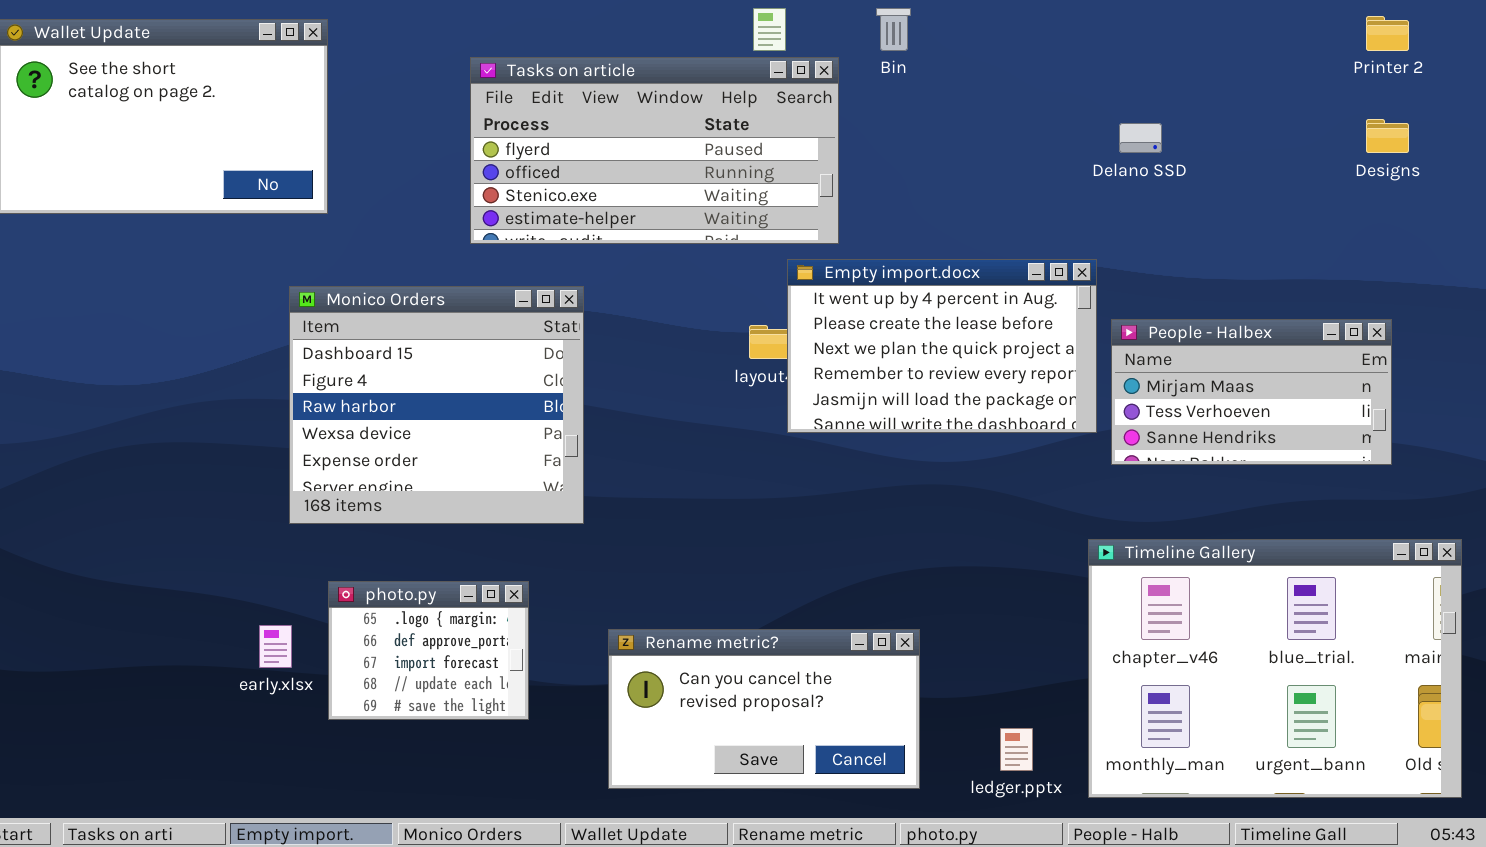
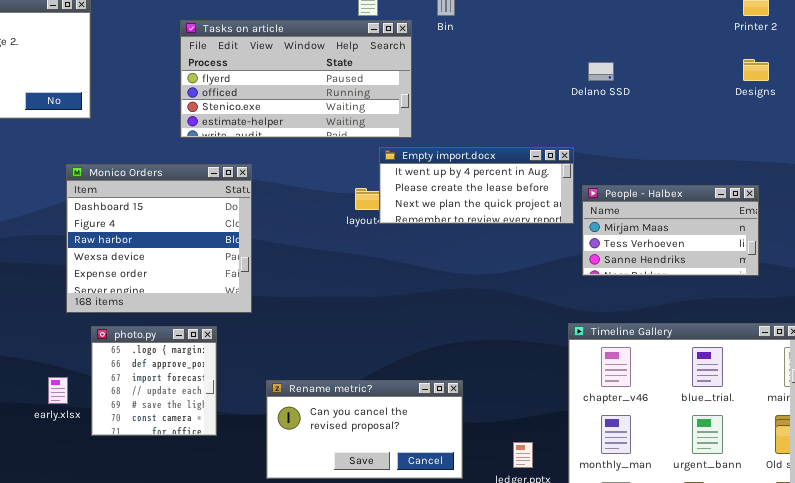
Empty import.docx: [787,259,1097,433] -> [379,147,574,224], resized
photo.py: [328,581,529,720] -> [91,326,217,436], resized

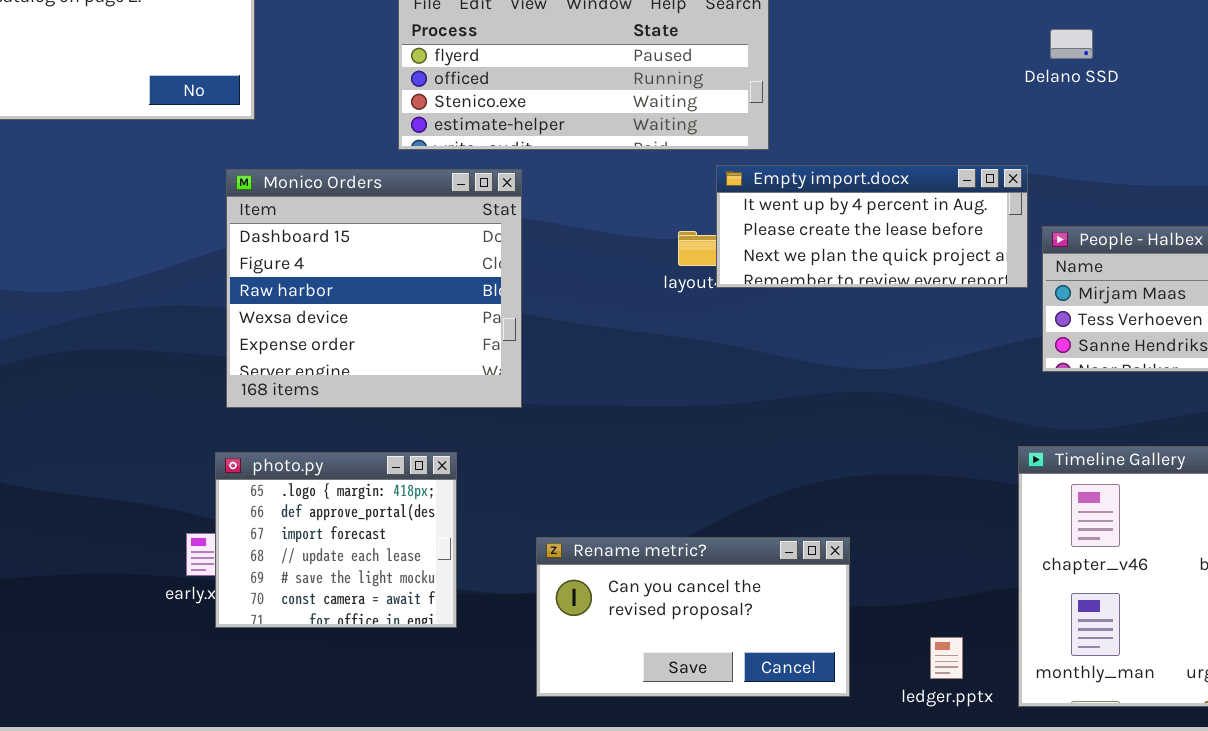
Monico Orders: [66,164,252,313] -> [226,169,522,408], moved
photo.py: [91,326,217,436] -> [215,452,457,628], resized

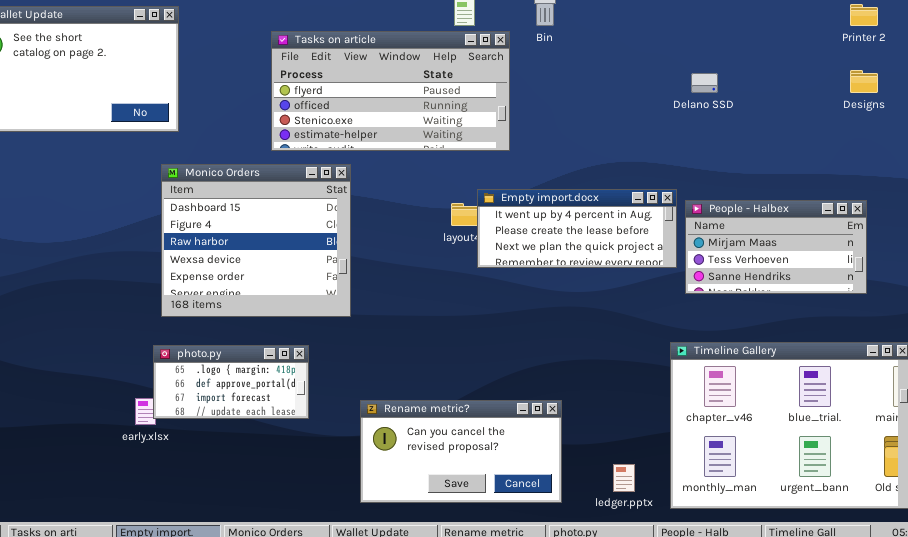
Empty import.docx: [716,165,1028,288] -> [477,189,677,268], moved
photo.py: [215,452,457,628] -> [153,345,309,419], resized

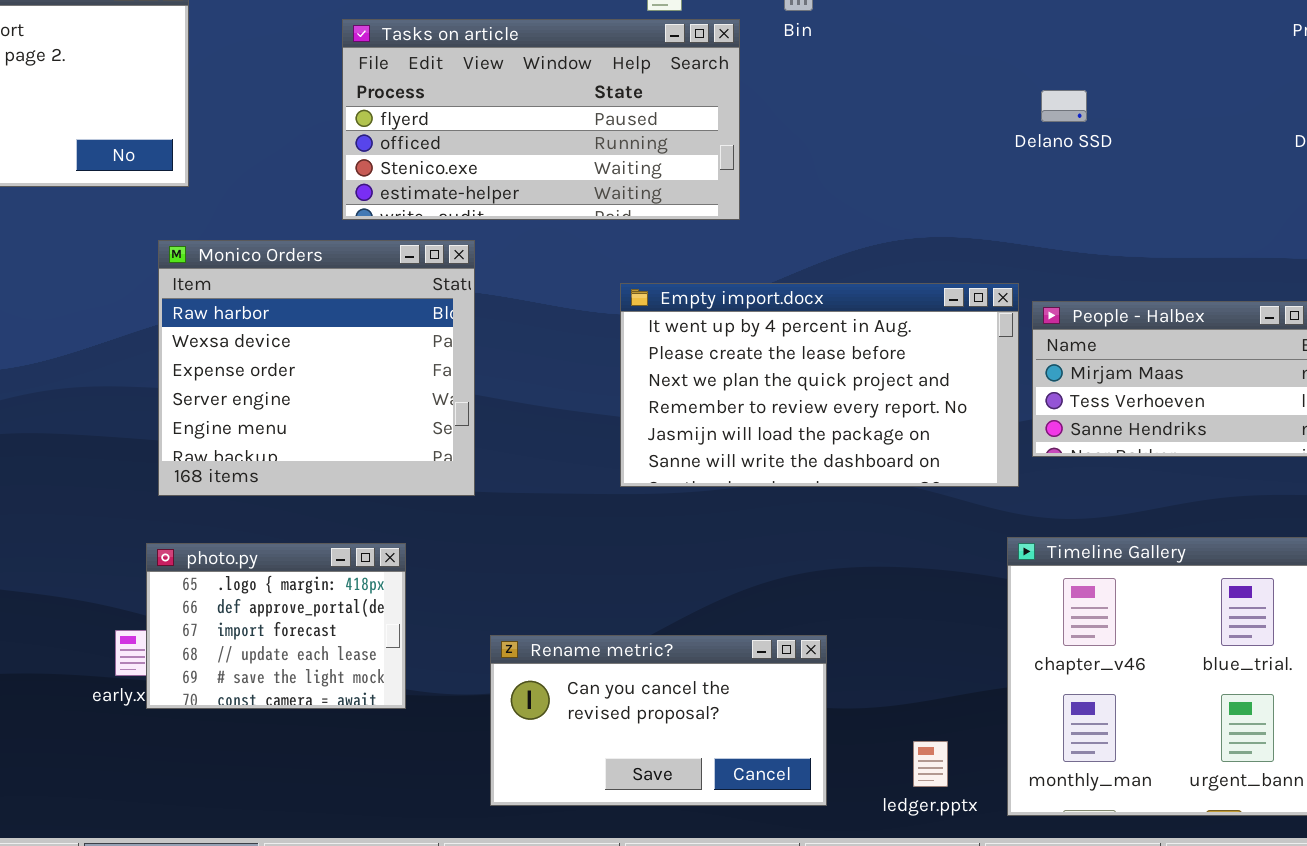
Monico Orders: [161,164,351,317] -> [158,240,475,496], scrolled down 2 rows
Empty import.docx: [477,189,677,268] -> [620,283,1019,487], resized
photo.py: [153,345,309,419] -> [146,543,406,709], resized

